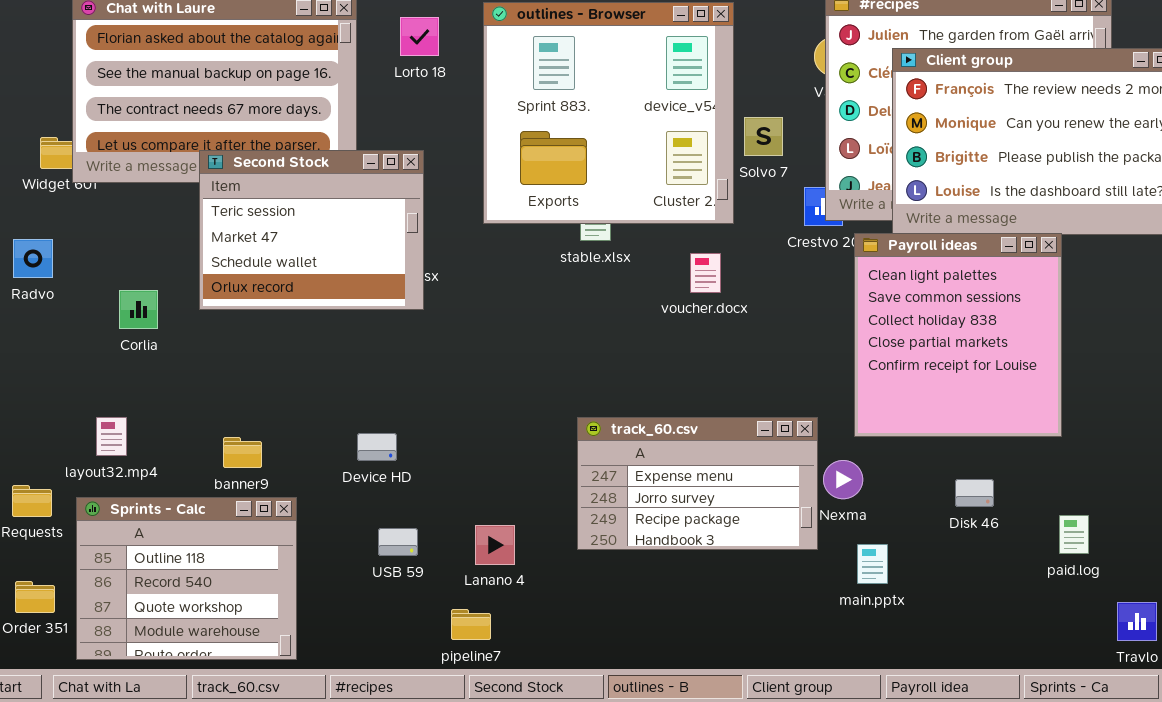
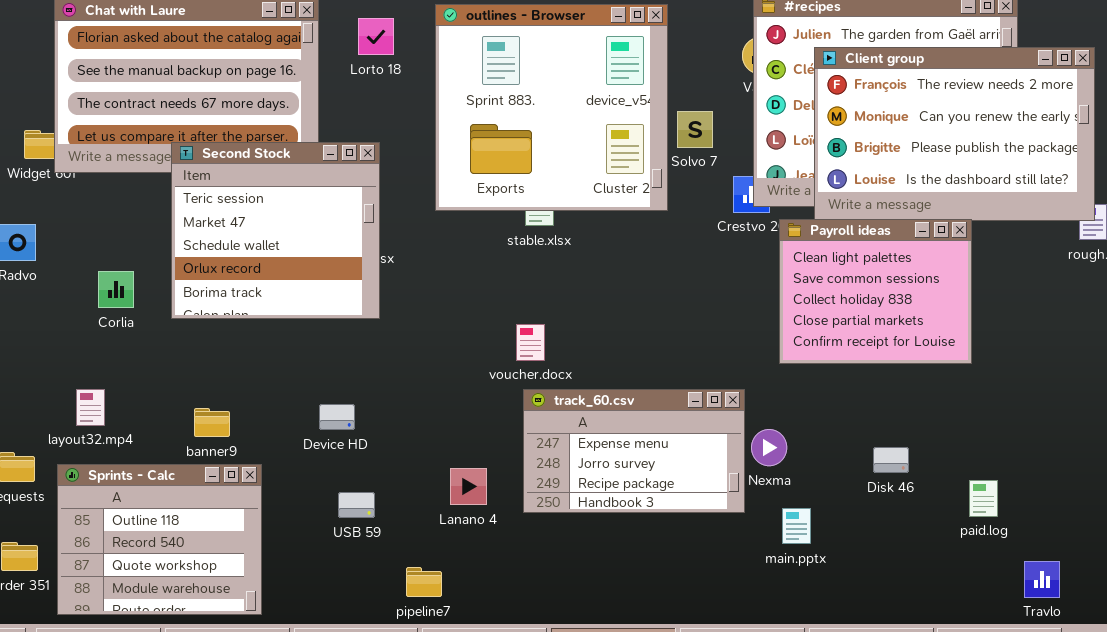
Second Stock: [199,150,424,310] -> [171,142,380,319], resized
Payroll ideas: [854,233,1062,437] -> [779,219,972,364], resized
voucher.docx: [690,253,721,293] -> [516,324,545,361], moved
Lanano 4: [475,525,515,565] -> [450,468,487,505], moved

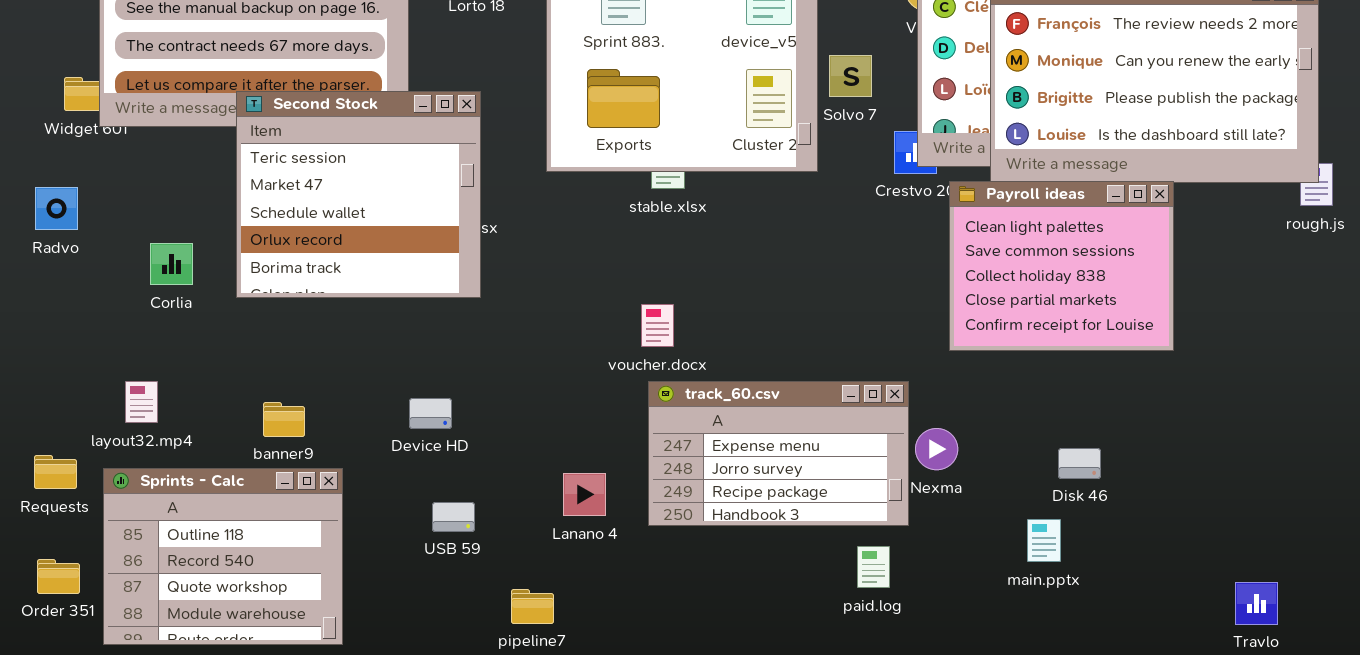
paid.log: [969,480,998,517] -> [857,546,890,588], moved
main.pptx: [782,508,811,544] -> [1027,519,1061,562], moved

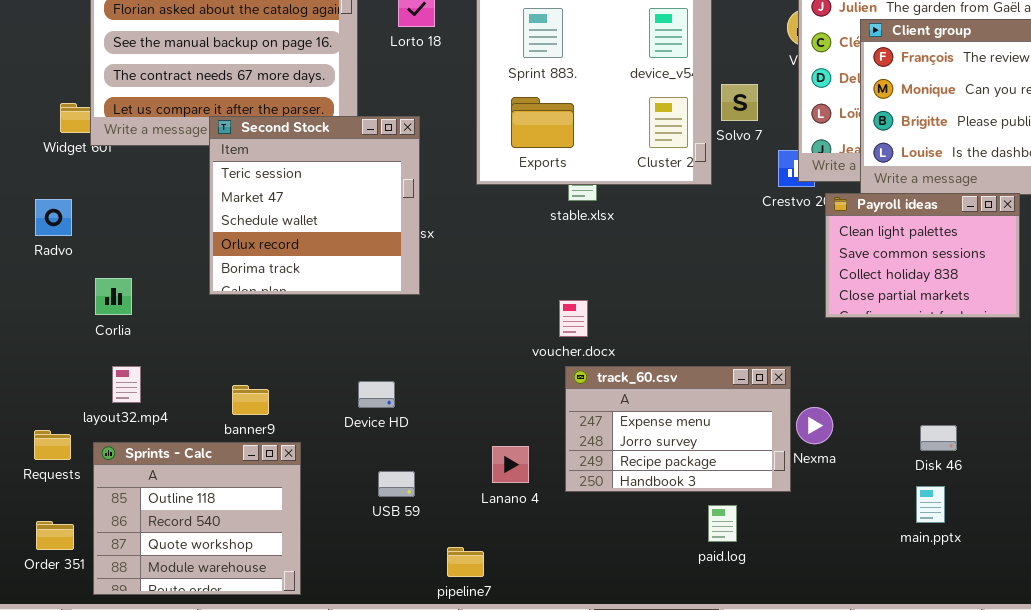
Payroll ideas: [949,181,1174,351] -> [825,193,1020,318], resized
Corlia: [150,243,193,285] -> [95,278,132,315], moved
main.pptx: [1027,519,1061,562] -> [916,486,945,523], moved
paid.log: [857,546,890,588] -> [708,505,737,542], moved

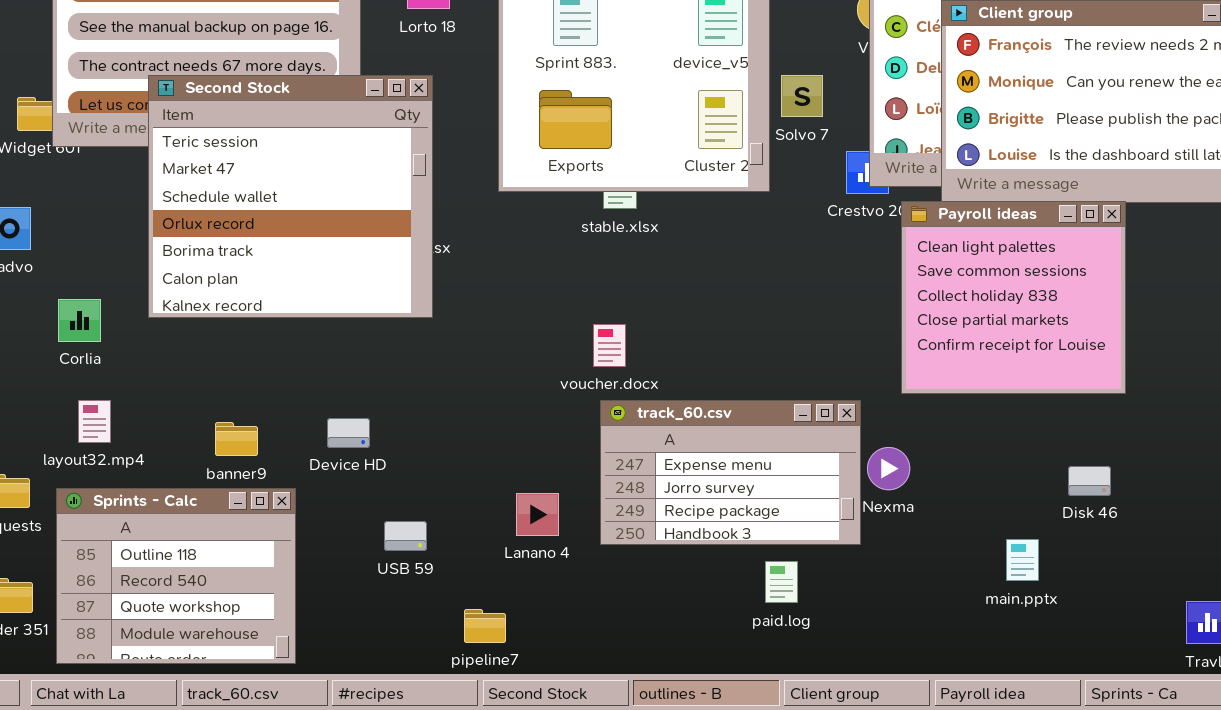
Second Stock: [209,116,420,295] -> [148,75,433,318], resized
Payroll ideas: [825,193,1020,318] -> [901,201,1126,394], resized
Device HD: [358,381,395,408] -> [327,418,370,448], moved
Disk 46: [920,425,957,451] -> [1068,466,1111,496], moved

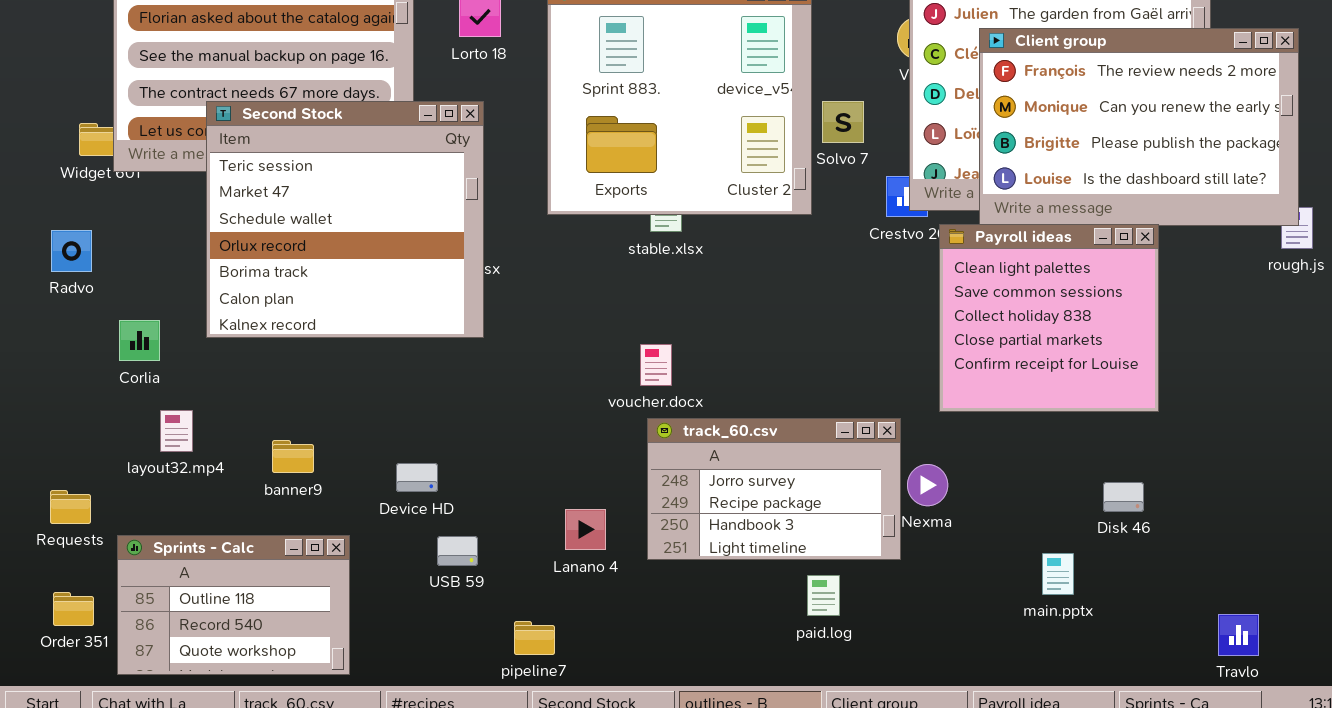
layout32.mp4: [78,400,111,443] -> [160,410,193,452], moved
track_60.csv: [600,400,861,545] -> [647,418,901,560], scrolled down 1 row
Device HD: [327,418,370,448] -> [396,463,438,492], moved
Sprints - Calc: [56,488,296,664] -> [117,535,350,675], resized

